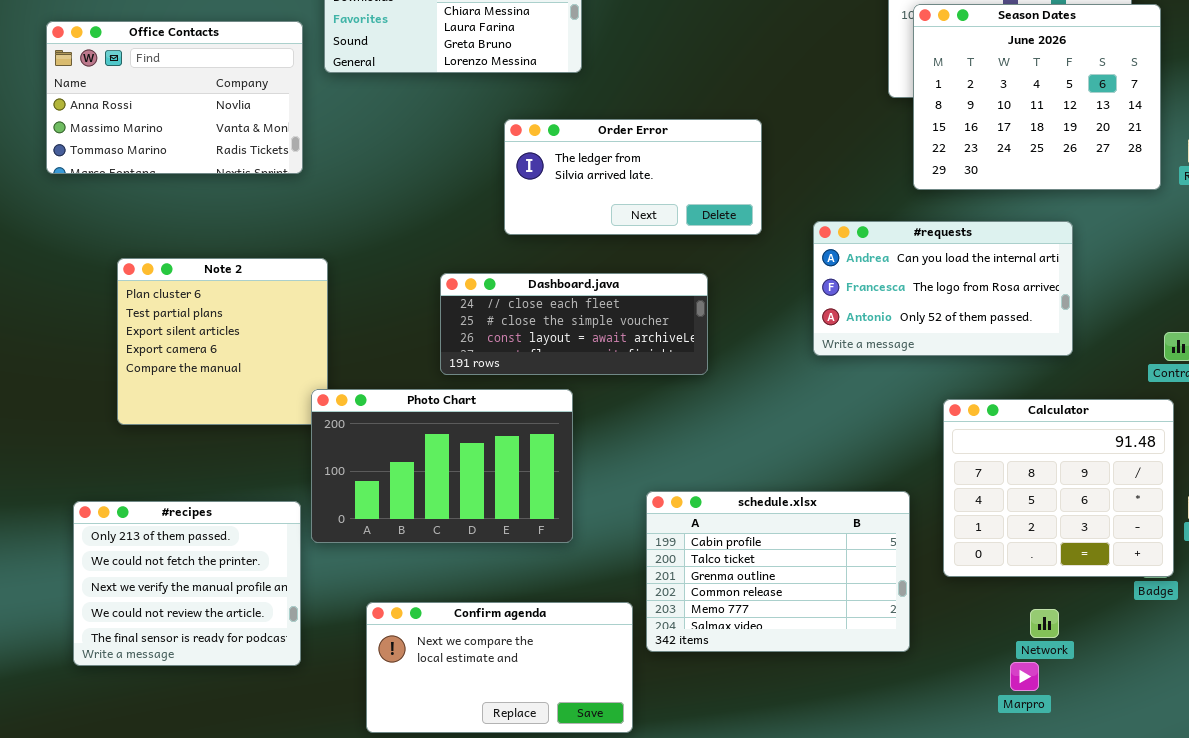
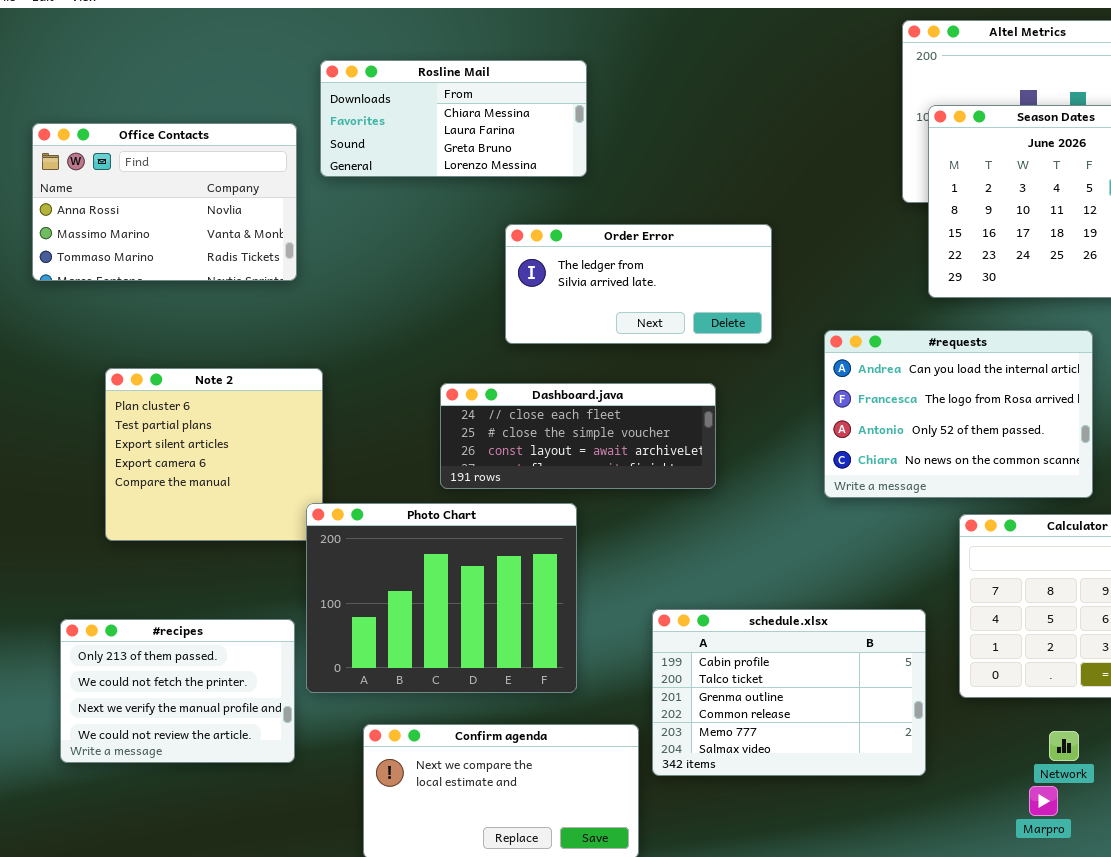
#requests: [813,221,1073,356] -> [824,330,1093,498], resized
Photo Chart: [311,389,573,543] -> [306,503,577,693], resized
#recipes: [73,501,301,666] -> [60,619,295,763], resized

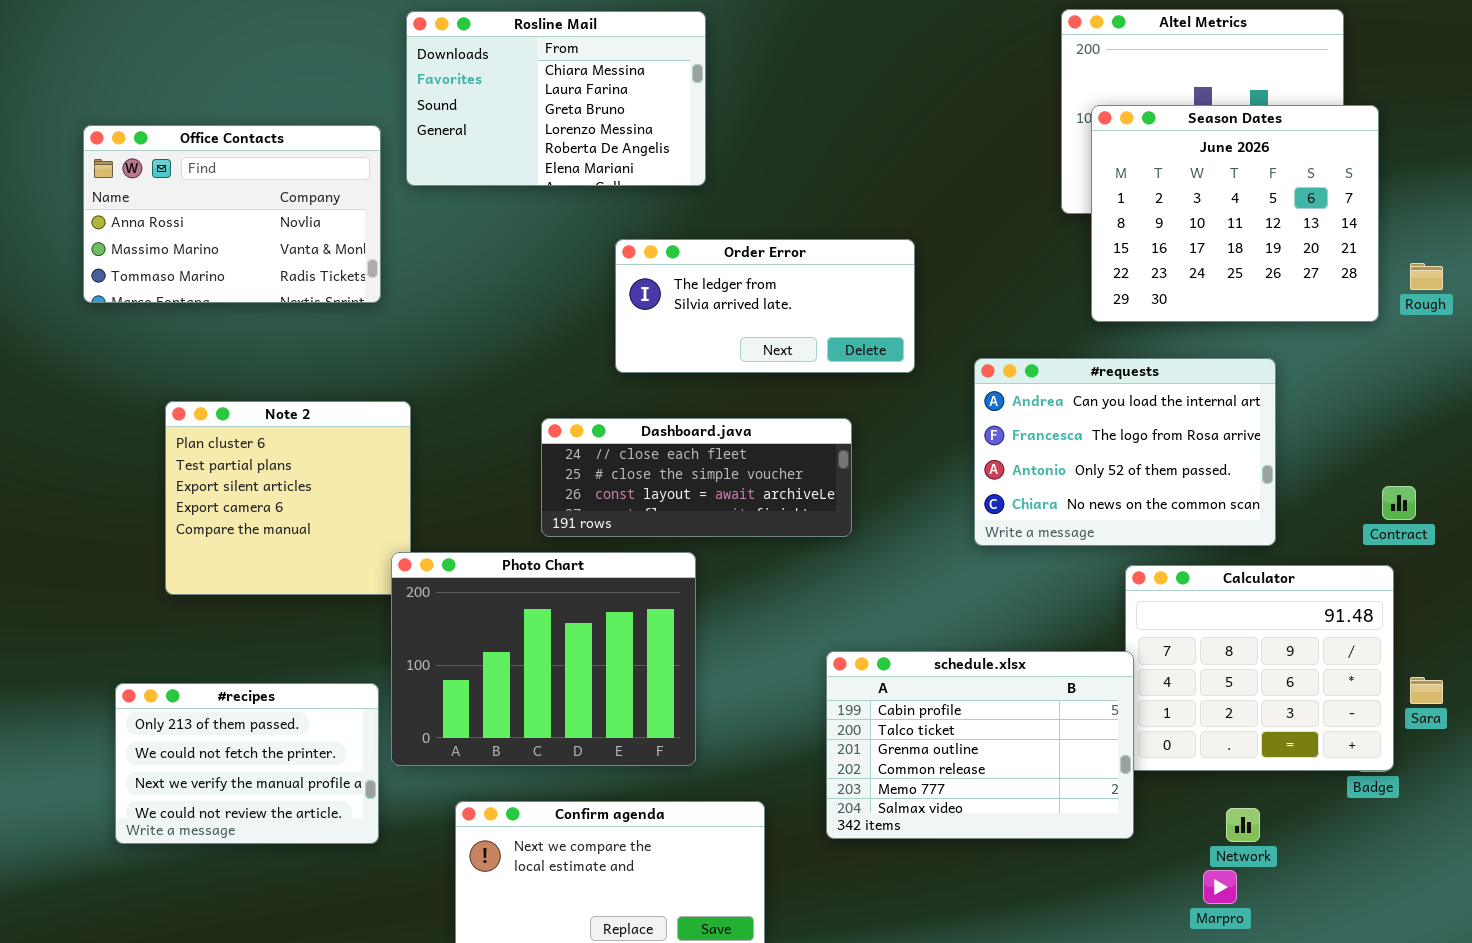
Rosline Mail: [320,60,587,177] -> [406,11,706,186], resized
schedule.xlsx: [652,609,926,776] -> [826,651,1134,839], moved

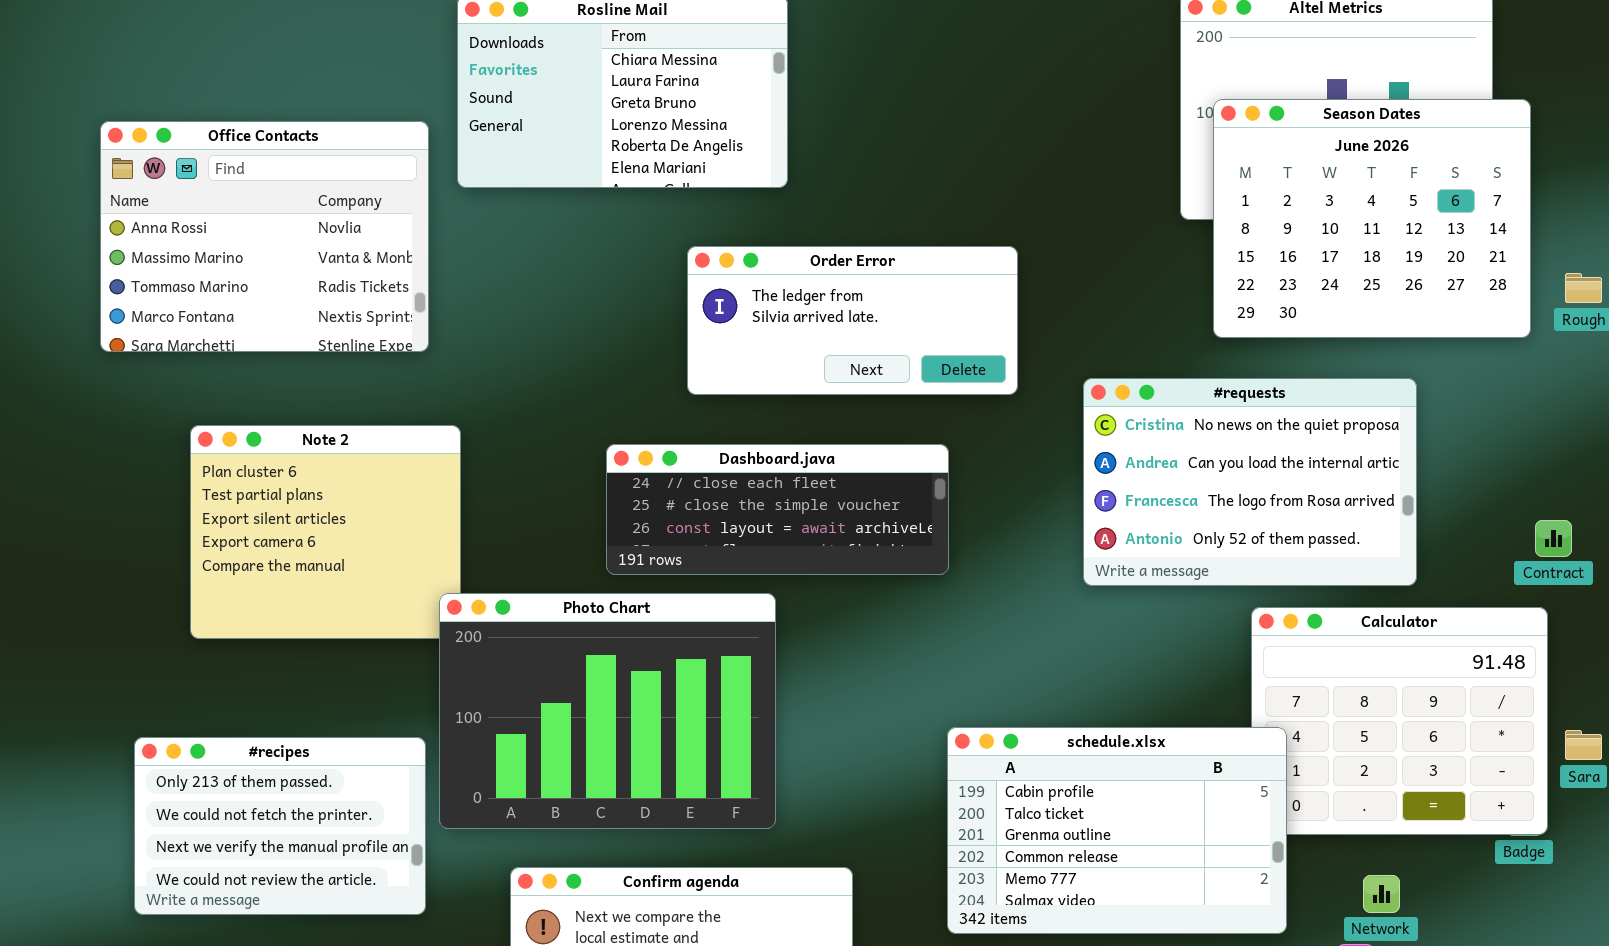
Office Contacts: [83,125,381,303] -> [100,121,429,352], resized
#requests: [974,358,1276,546] -> [1083,378,1417,586], scrolled up 1 row
schedule.xlsx: [826,651,1134,839] -> [947,727,1287,934], moved

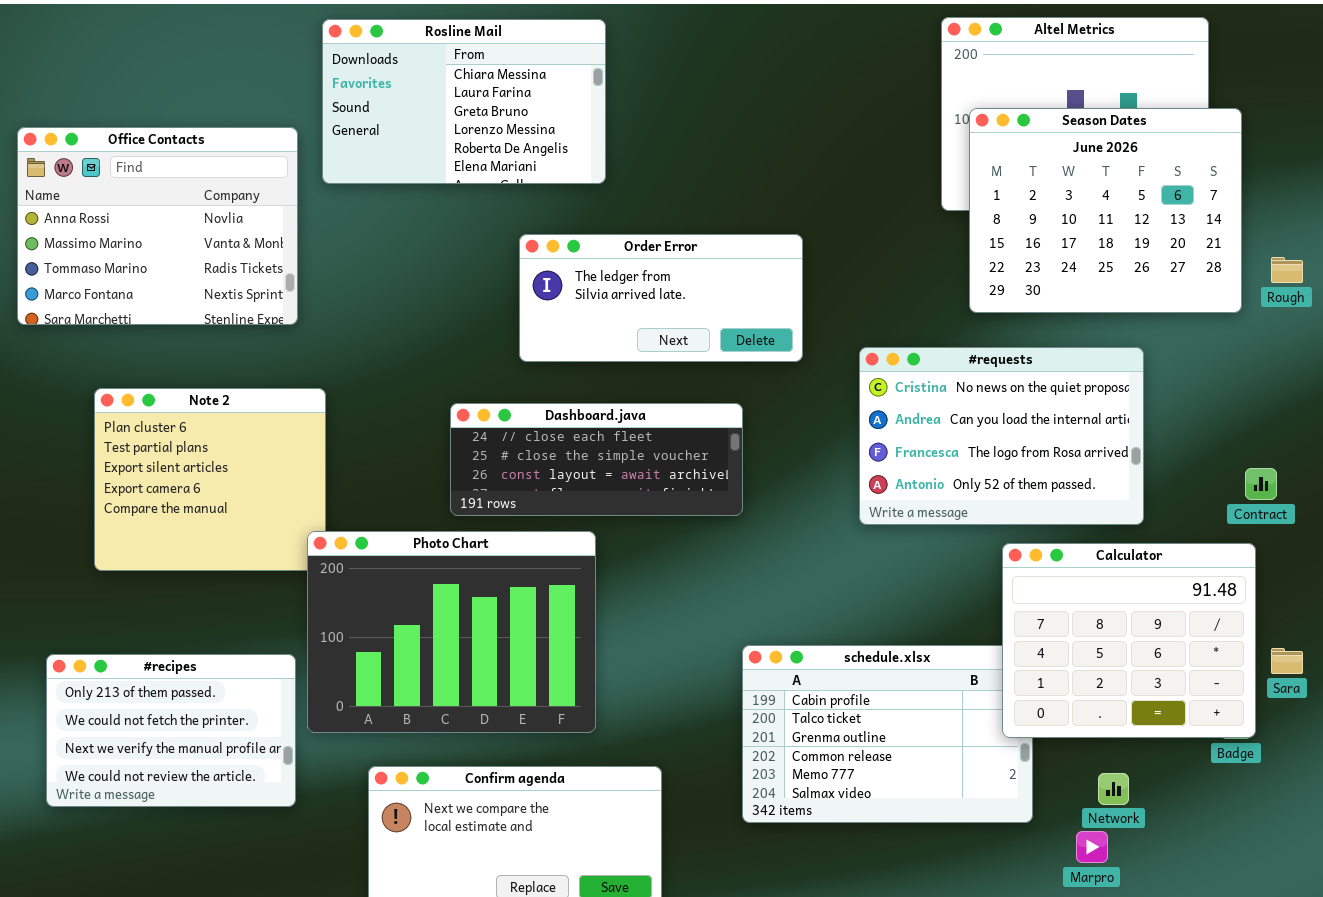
Calculator: [1251,607,1548,835] -> [1002,543,1256,738], raised

